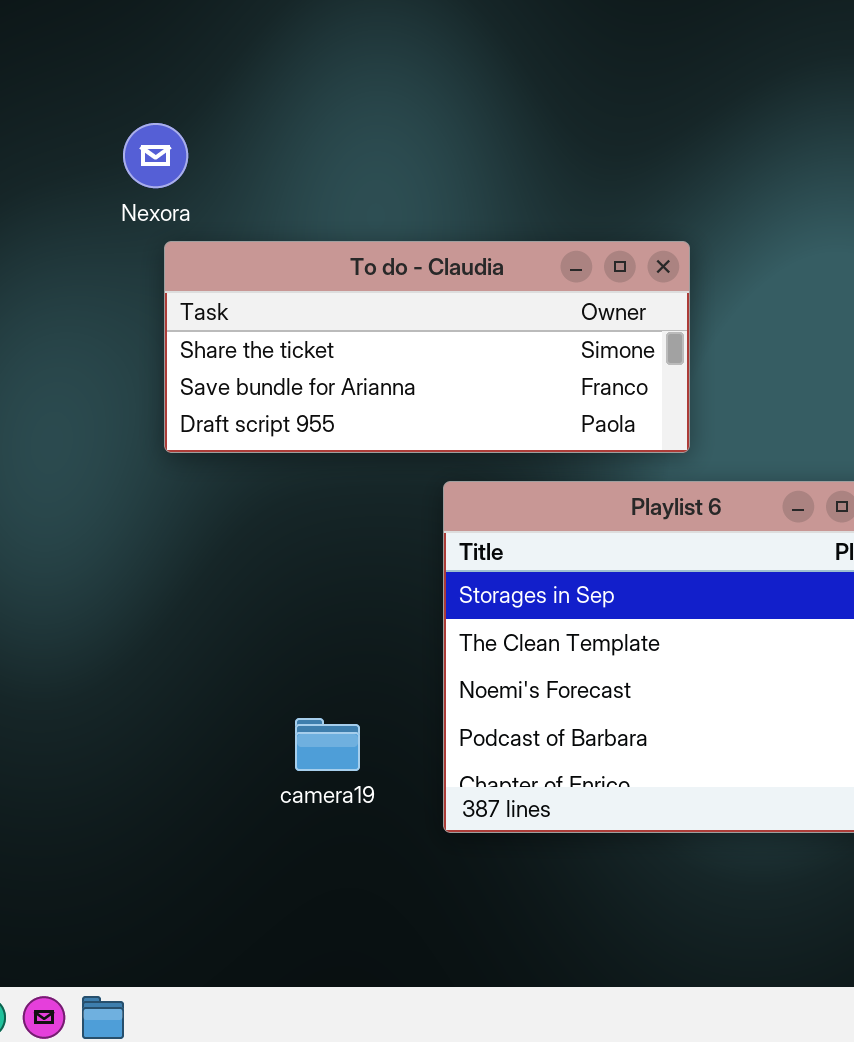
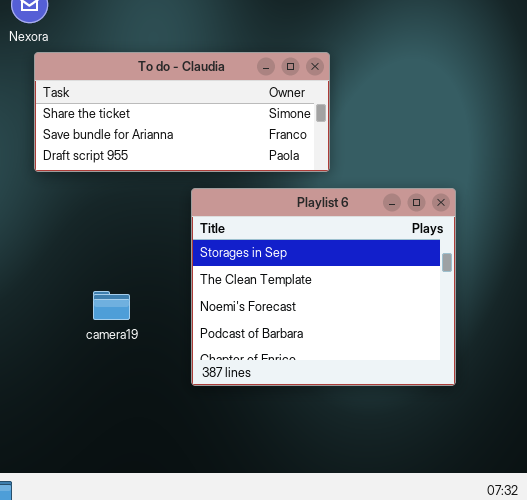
camera19: [295,718,360,771] -> [93,291,130,320], moved

